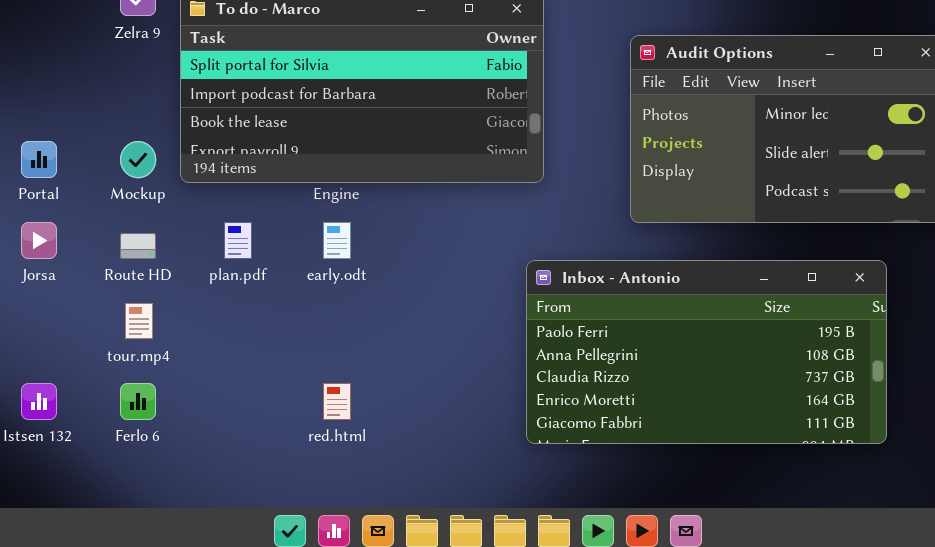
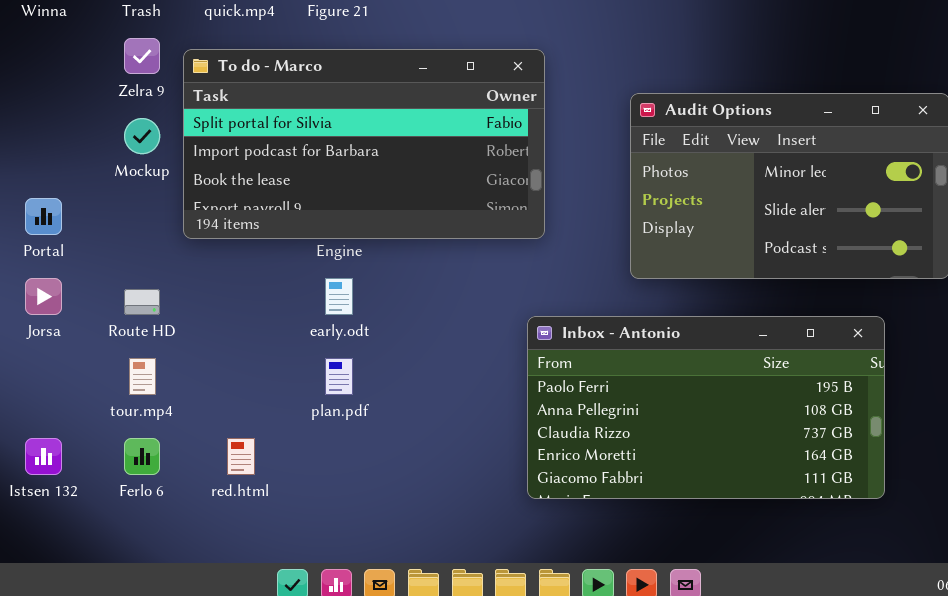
Mockup: [120,141,156,178] -> [124,118,160,154], moved
plan.pdf: [224,222,252,259] -> [325,358,353,395], moved
red.html: [323,383,351,420] -> [227,438,255,475], moved

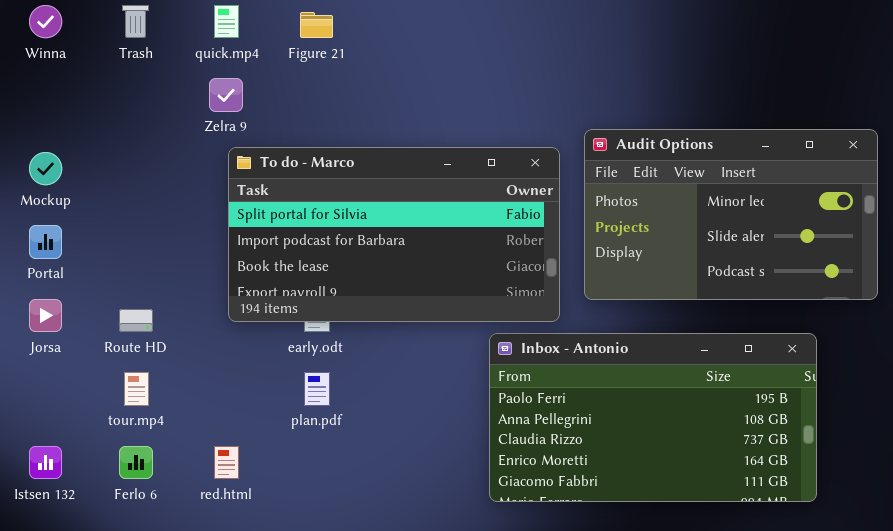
Zelra 9: [124,38,160,74] -> [209,78,243,112], moved
To do - Marco: [183,49,545,239] -> [228,147,560,322], moved
Mockup: [124,118,160,154] -> [29,152,62,185], moved

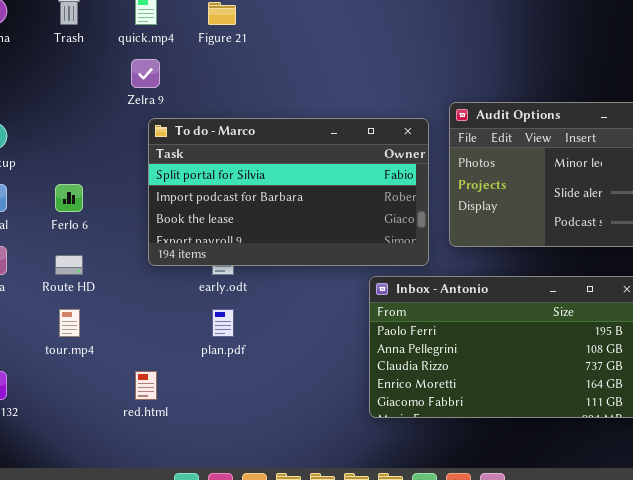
Ferlo 6: [119,446,153,479] -> [55,184,83,212], moved

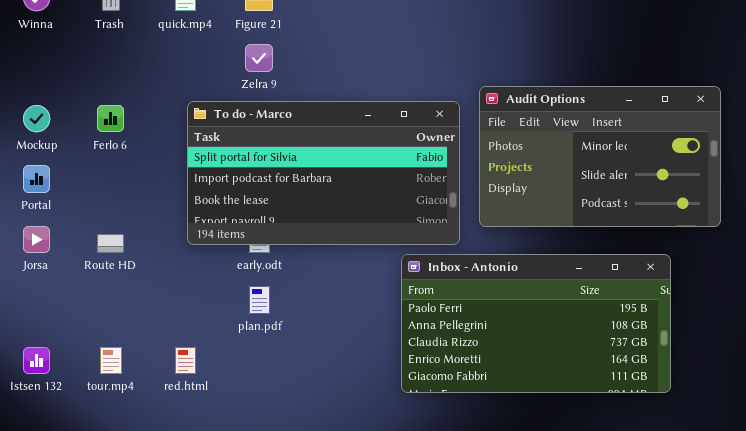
Zelra 9: [131,59,160,88] -> [245,44,273,72], moved
Ferlo 6: [55,184,83,212] -> [97,105,124,132], moved
tour.mp4: [59,309,80,337] -> [100,347,122,374], moved

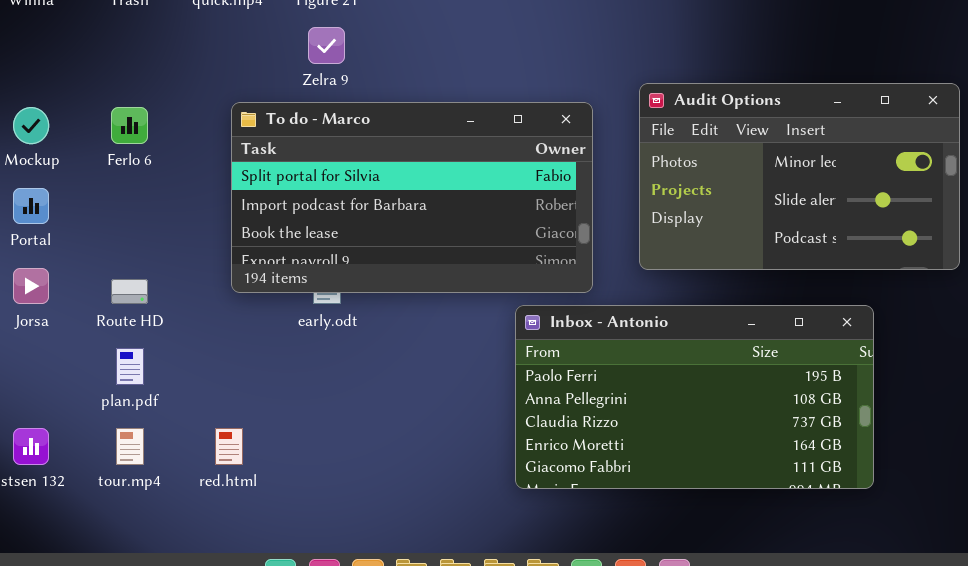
Audit Options: [479,86,721,227] -> [639,83,960,270], moved
plan.pdf: [249,286,270,314] -> [116,348,144,385], moved

